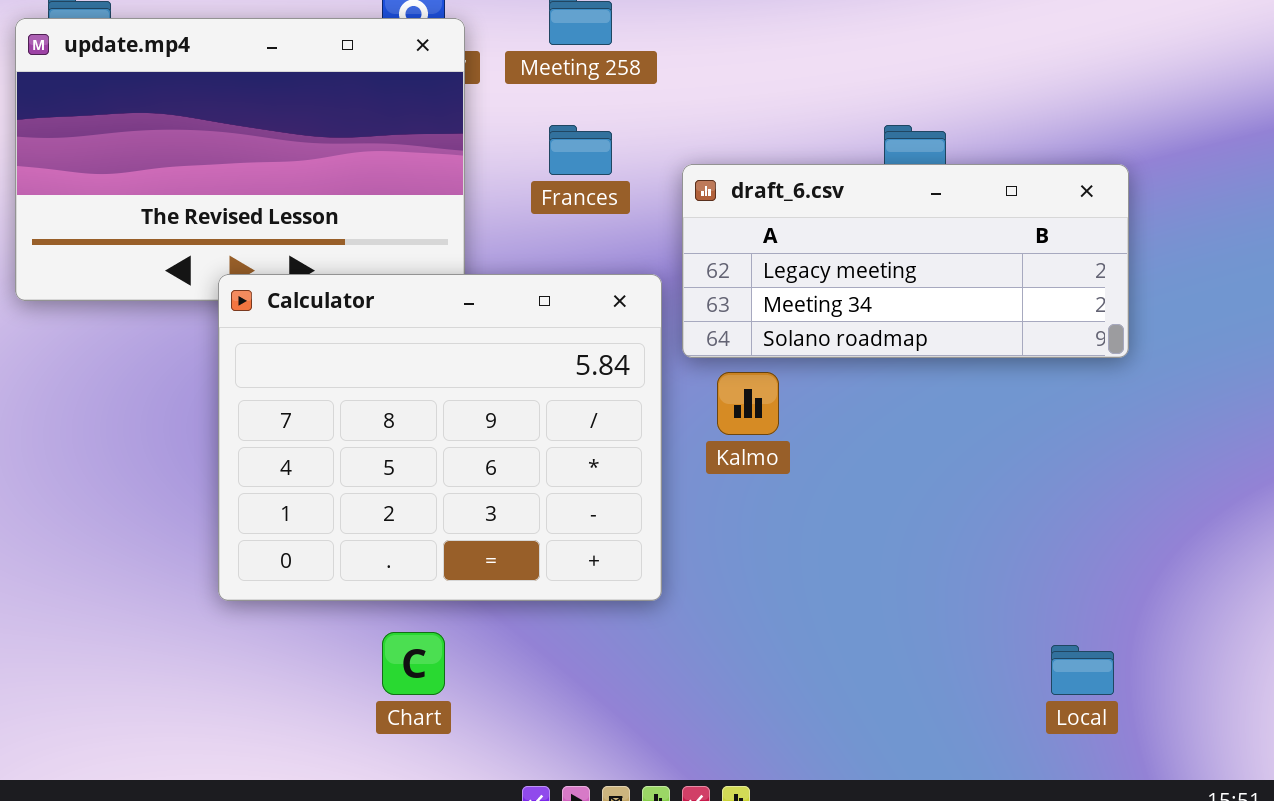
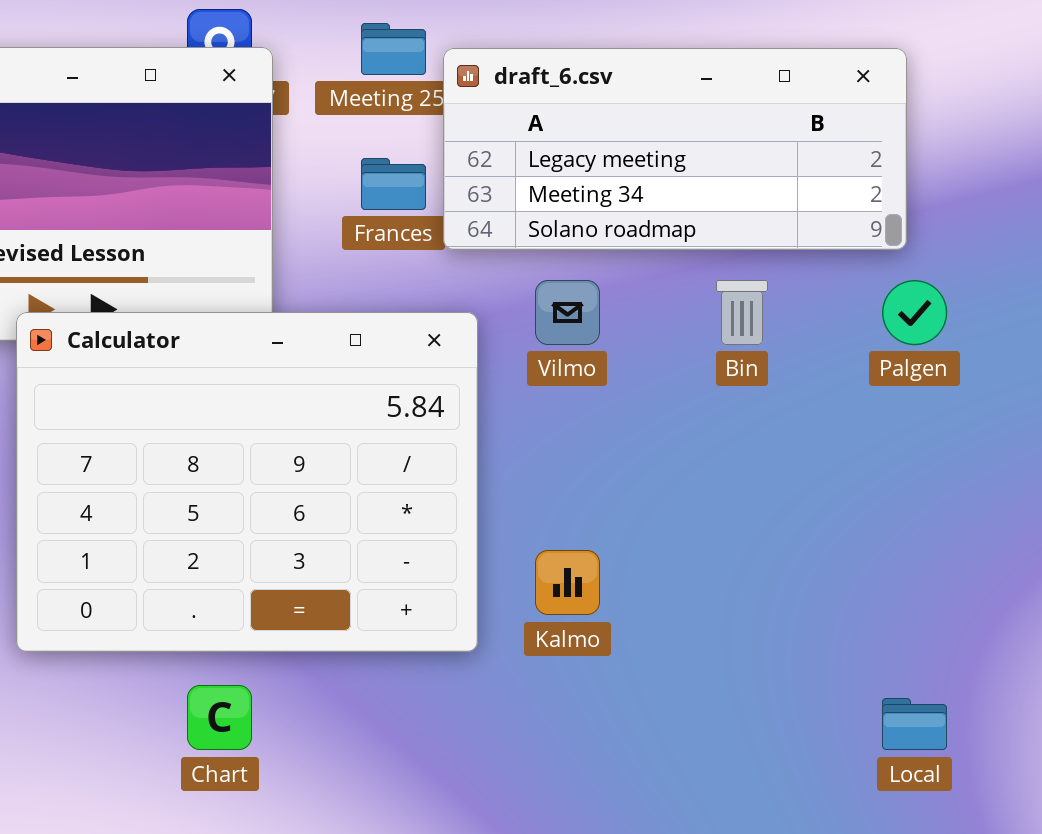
draft_6.csv: [682,164,1129,358] -> [443,48,907,250], moved
Kalmo: [717,372,779,435] -> [535,550,600,615], moved

